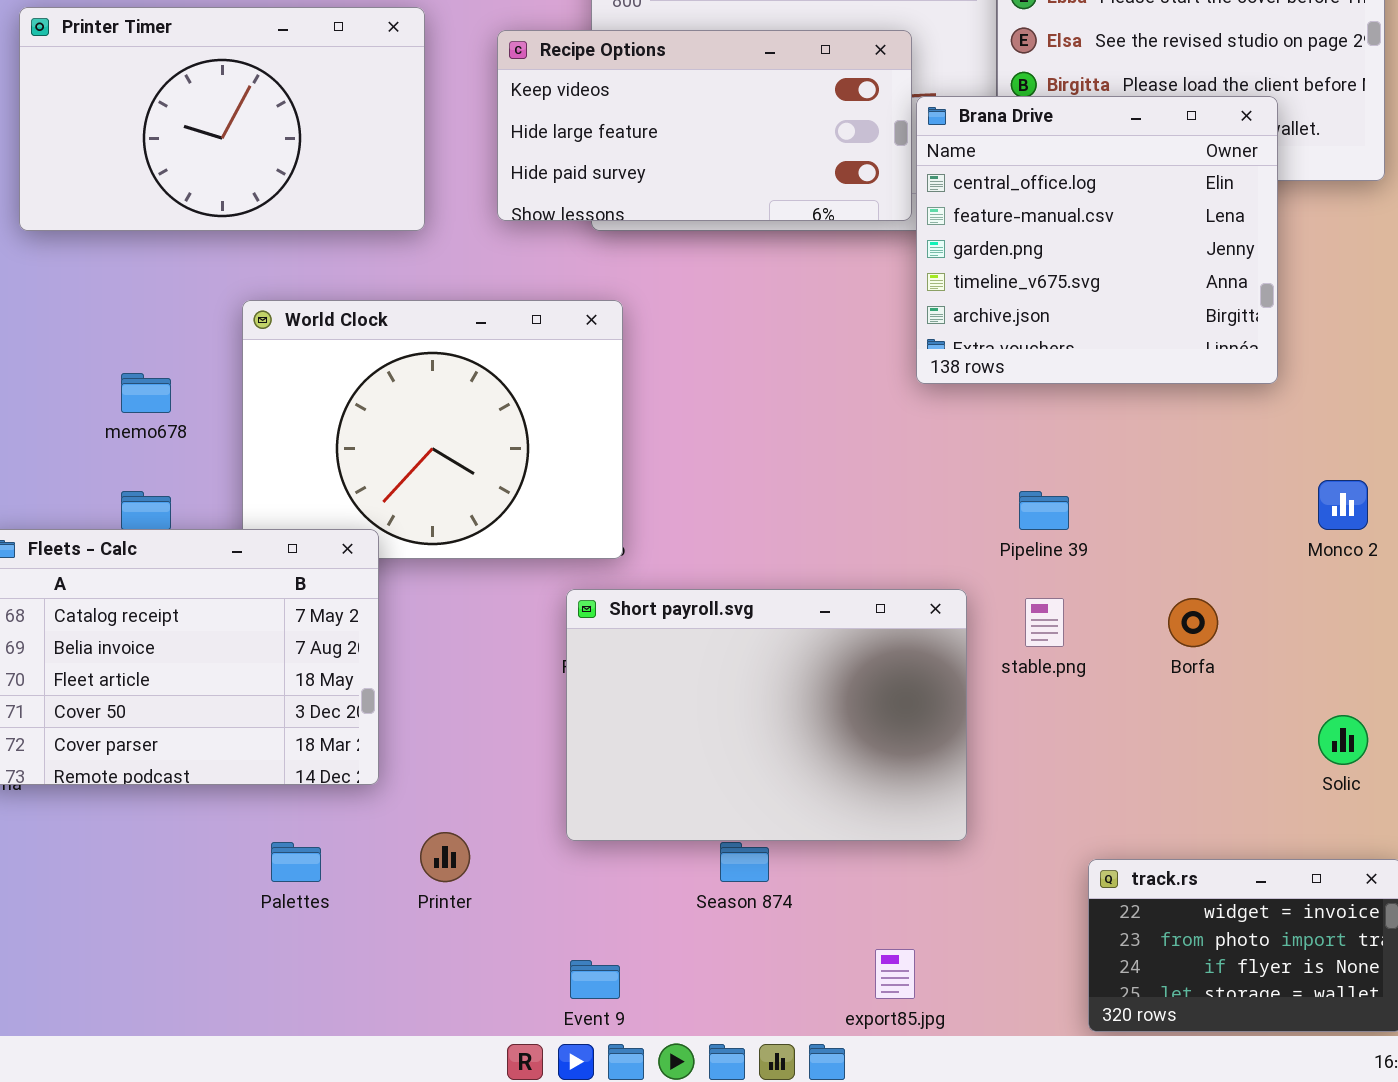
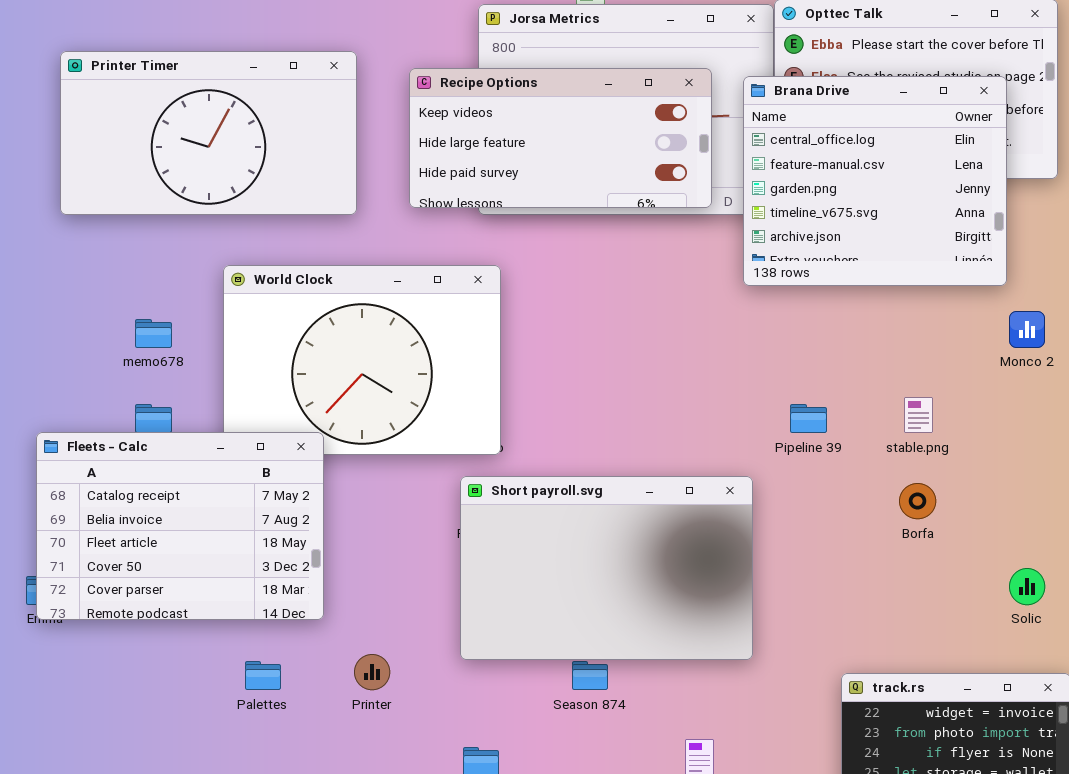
Brana Drive: [916,96,1278,384] -> [743,76,1007,286], moved
Monco 2: [1318,480,1368,530] -> [1009,311,1045,348], moved
stable.png: [1025,598,1064,647] -> [904,397,933,433], moved

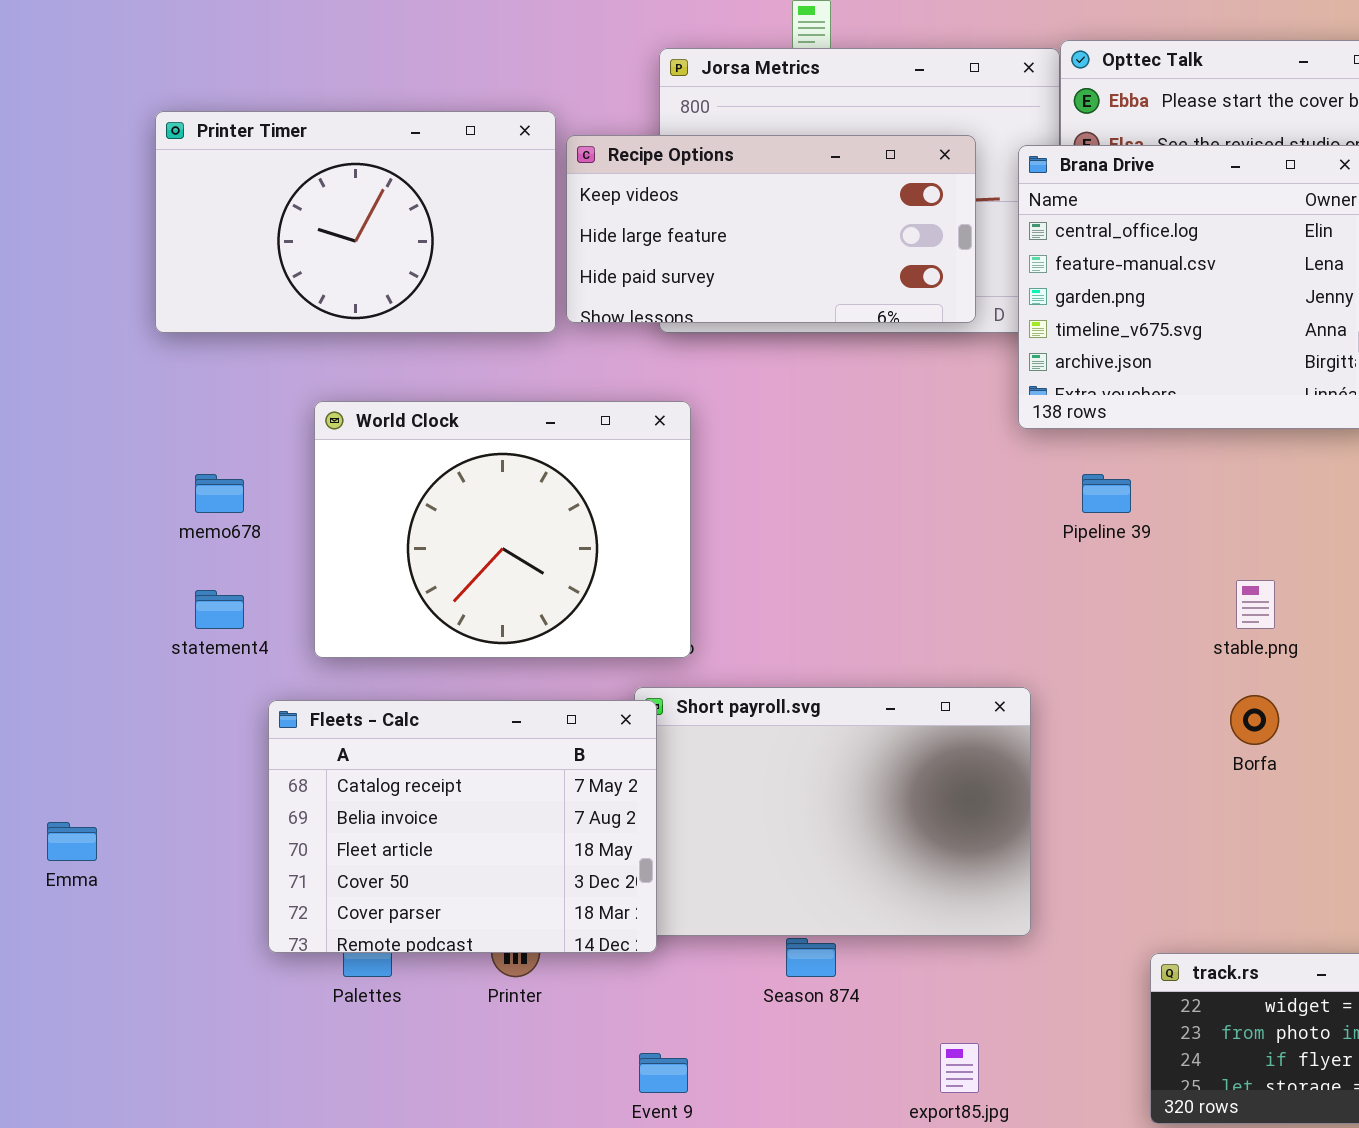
Printer Timer: [60,51,357,215] -> [155,111,556,333], moved
Pipeline 39: [790,404,827,433] -> [1082,474,1131,513], moved
Fleets - Calc: [36,432,324,620] -> [268,700,657,953], moved

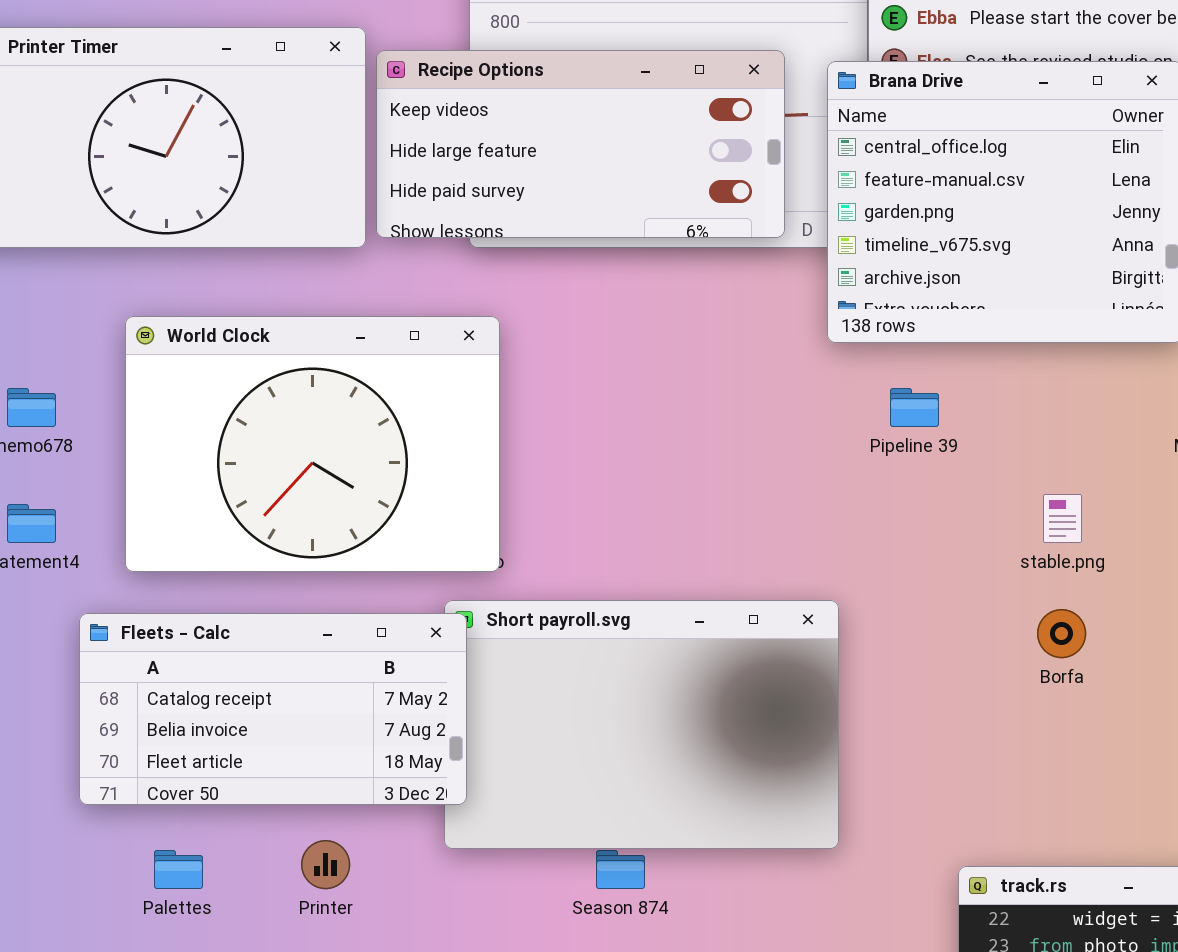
Fleets - Calc: [268,700,657,953] -> [79,613,467,805], resized

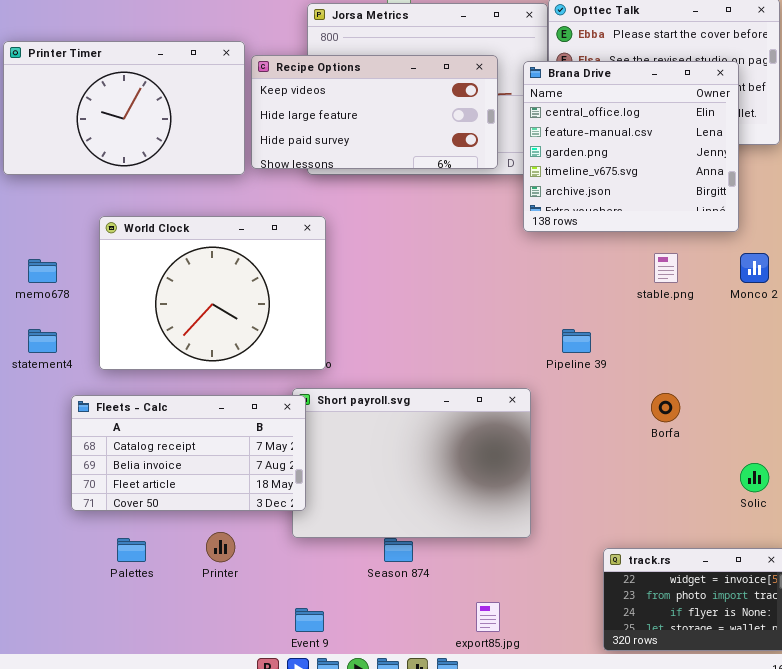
Pipeline 39: [890,388,939,427] -> [562,329,591,353], moved
stable.png: [1043,494,1082,543] -> [654,253,678,283], moved

